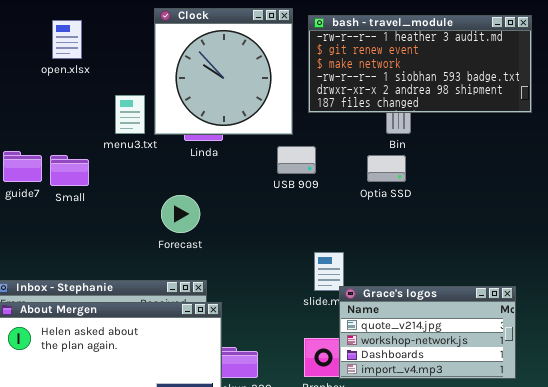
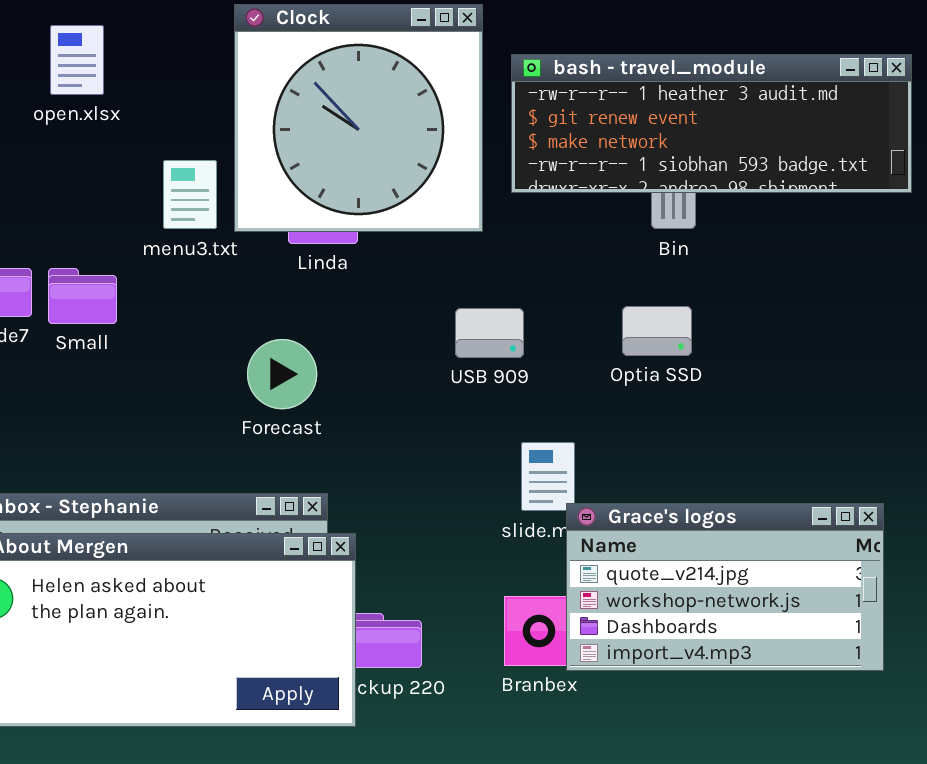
bash - travel_module: [308,15,532,113] -> [511,54,912,193], resized
USB 909: [277,146,316,174] -> [455,308,524,358], moved
Optia SSD: [367,155,406,182] -> [622,306,692,356], moved

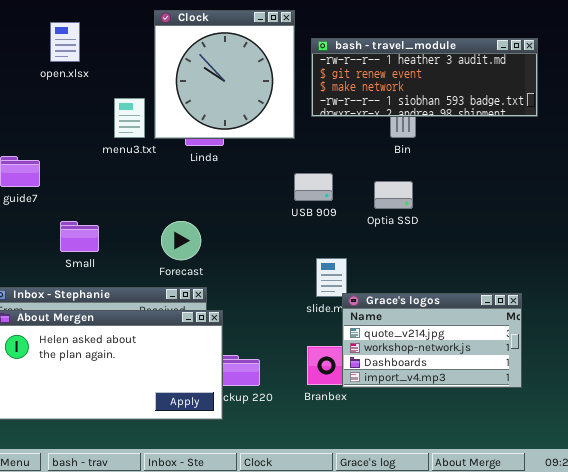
Small: [48,268,117,324] -> [60,221,99,252], moved
USB 909: [455,308,524,358] -> [294,173,333,201], moved
Forecast: [247,339,317,409] -> [161,221,201,260], moved

